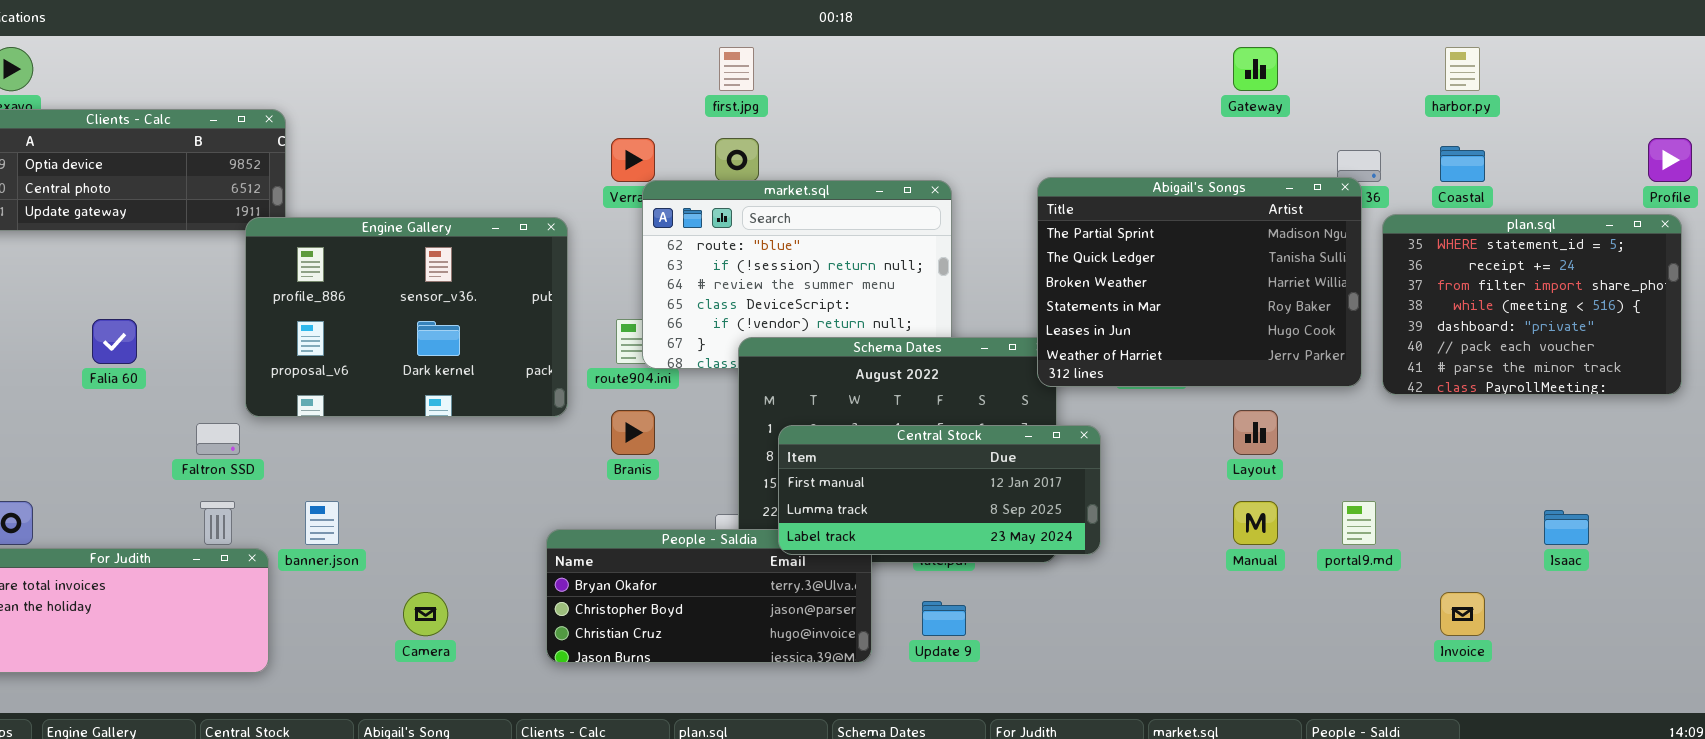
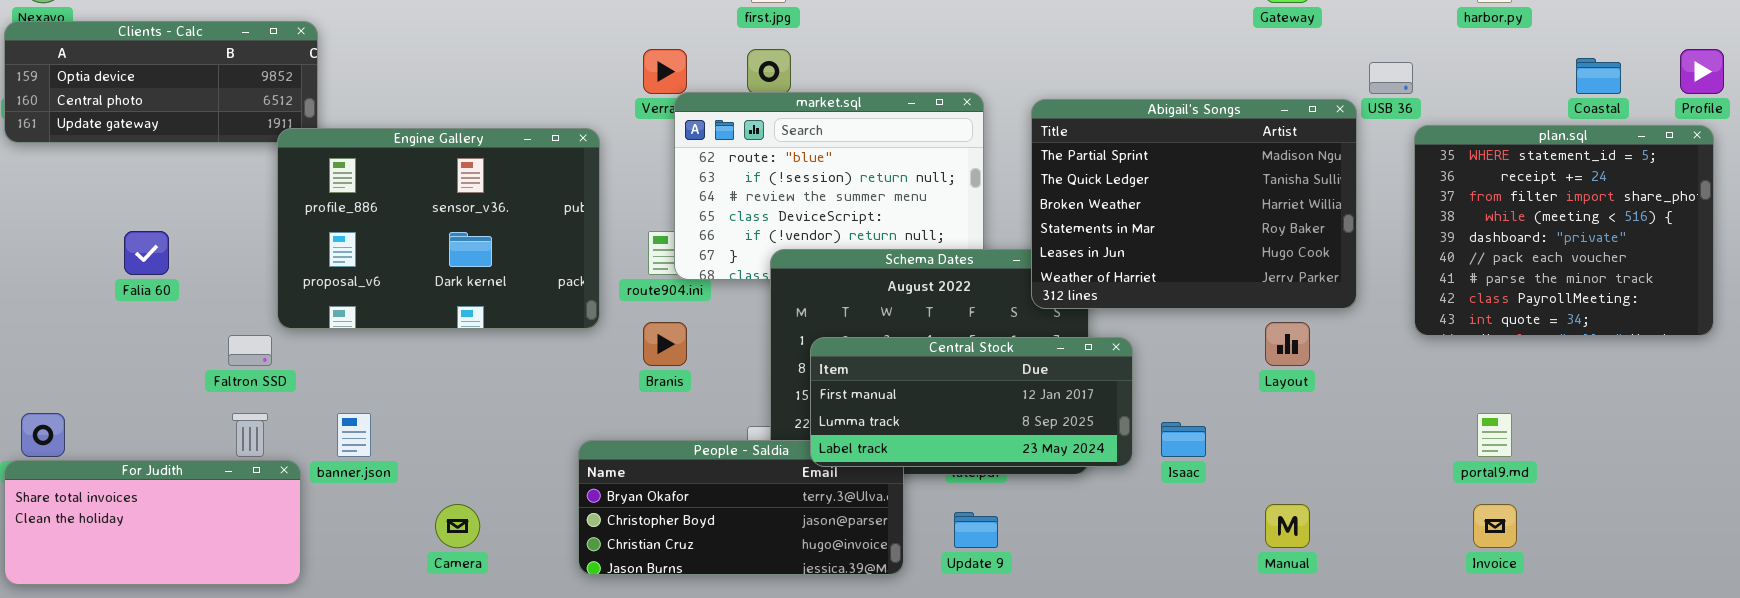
Coastal: [1440,146,1485,182] -> [1576,58,1621,94], moved
Abigail's Songs: [1037,177,1362,387] -> [1031,99,1357,309], moved
plan.sql: [1382,214,1682,395] -> [1414,125,1714,336], resized
Manual: [1233,501,1278,545] -> [1265,504,1310,548], moved
portal9.md: [1342,501,1376,545] -> [1477,413,1512,457], moved
Isaac: [1544,510,1589,545] -> [1161,422,1206,457], moved

